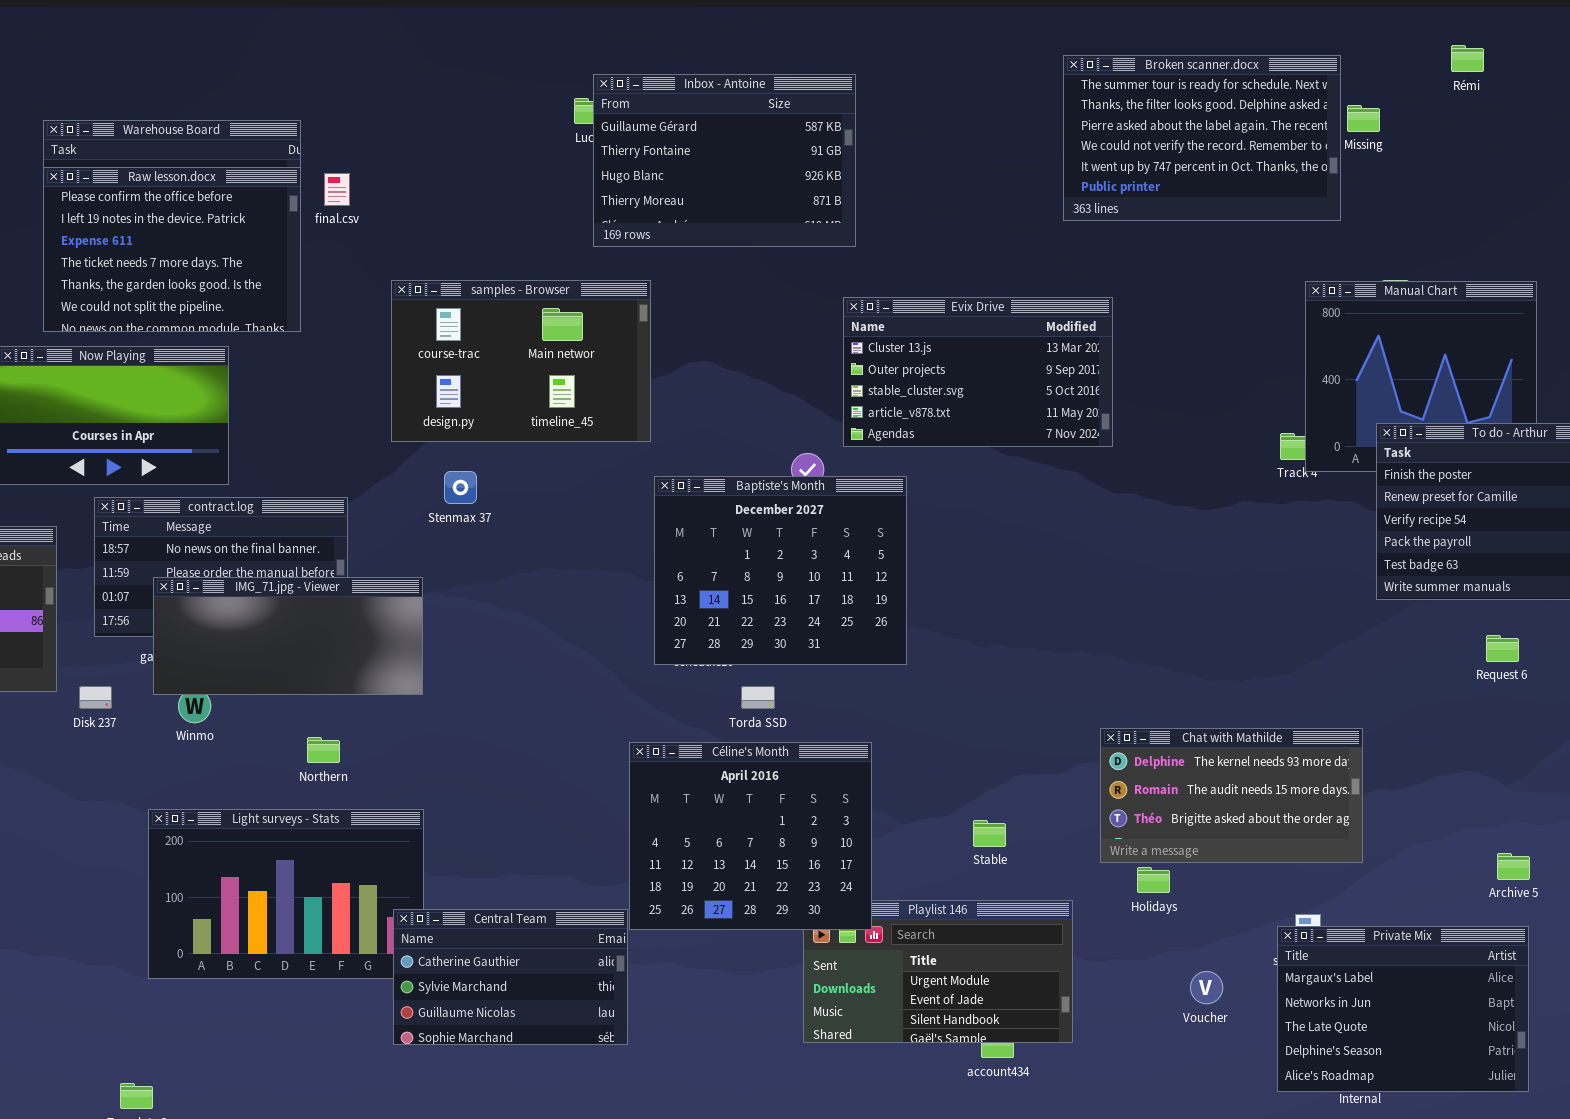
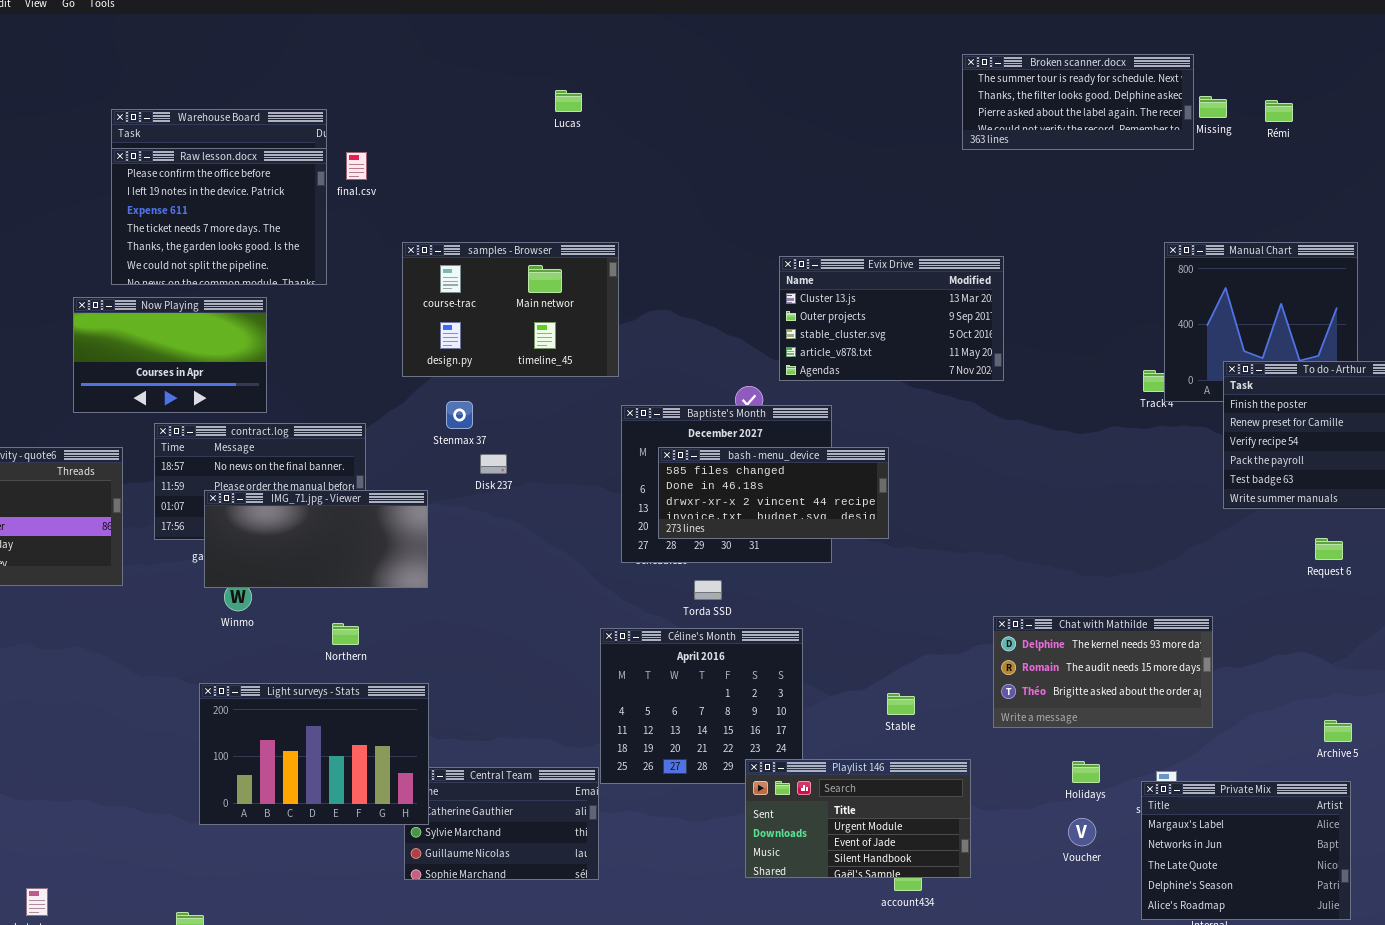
Rémi: [1451,45,1484,72] -> [1265,100,1293,122], moved
Broken scanner.docx: [1063,55,1341,221] -> [962,54,1194,150], resized
Inbox - Antoine: [593,74,856,247] -> none, closed
bash - menu_device: none -> [658,447,889,539], opened
Disk 237: [79,686,112,709] -> [480,454,507,474], moved
Light surveys - Stats: [148,809,424,979] -> [199,683,429,825], raised
Holidays: [1137,867,1170,893] -> [1072,761,1100,783], moved
Playlist 146: [803,900,1073,1043] -> [745,759,971,878], raised

